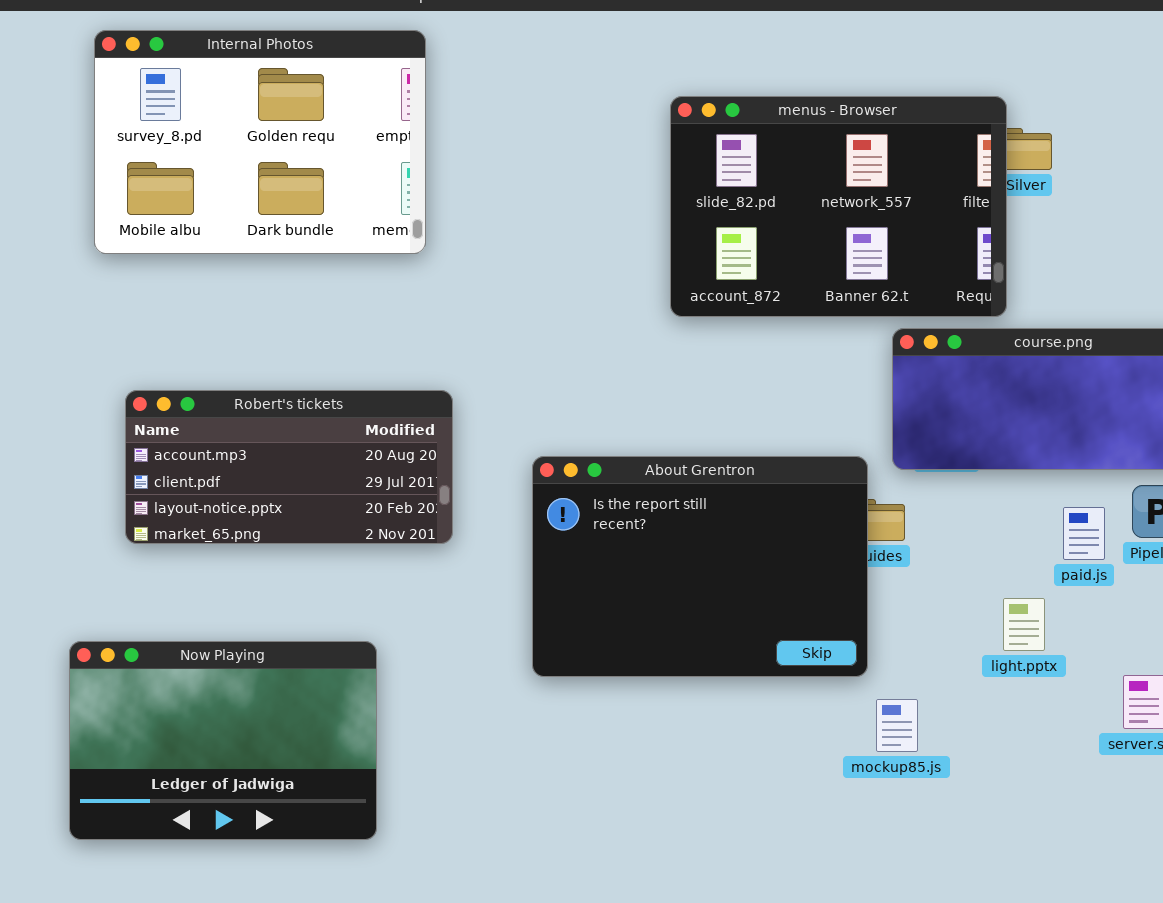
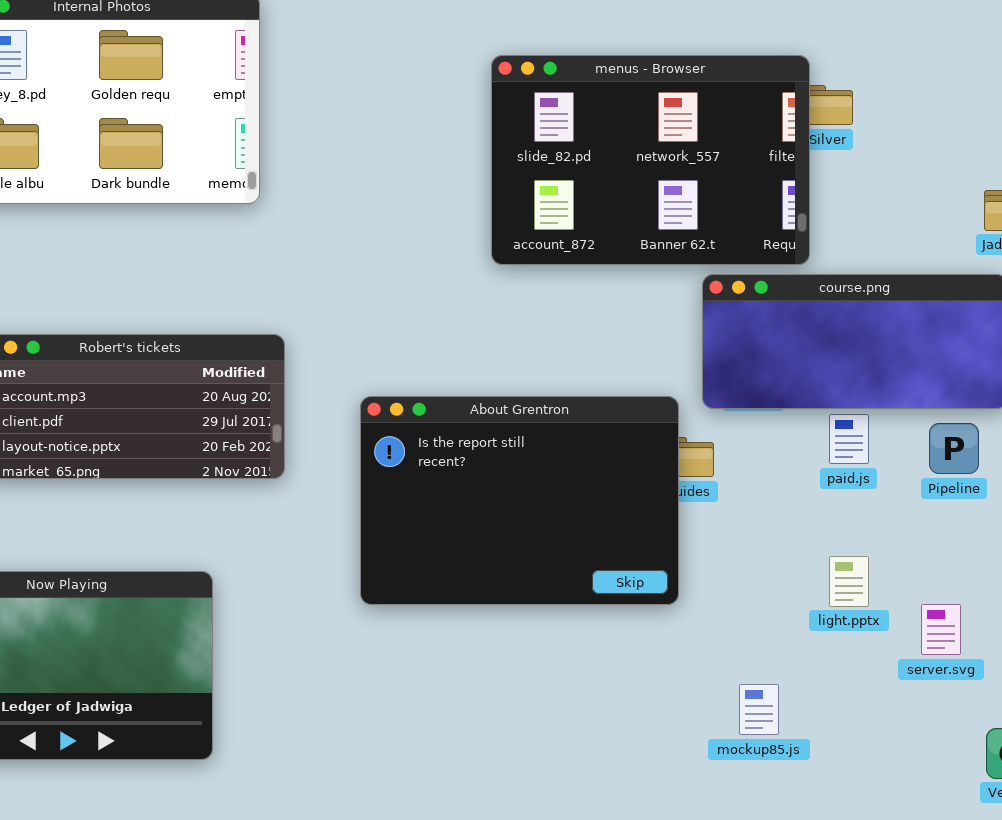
paid.js: [1063,507,1105,560] -> [829,414,869,464], moved
light.pptx: [1003,598,1045,651] -> [829,556,869,607], moved
mockup85.js: [876,699,918,752] -> [739,684,779,735], moved

